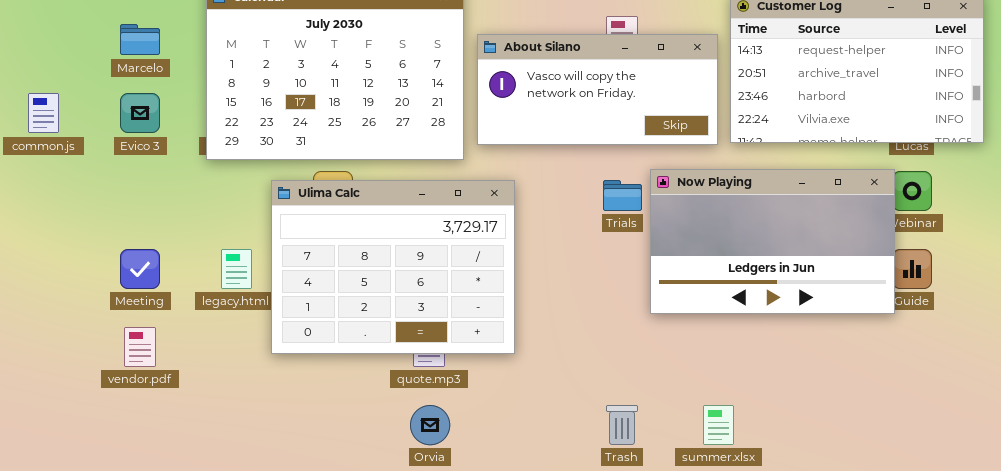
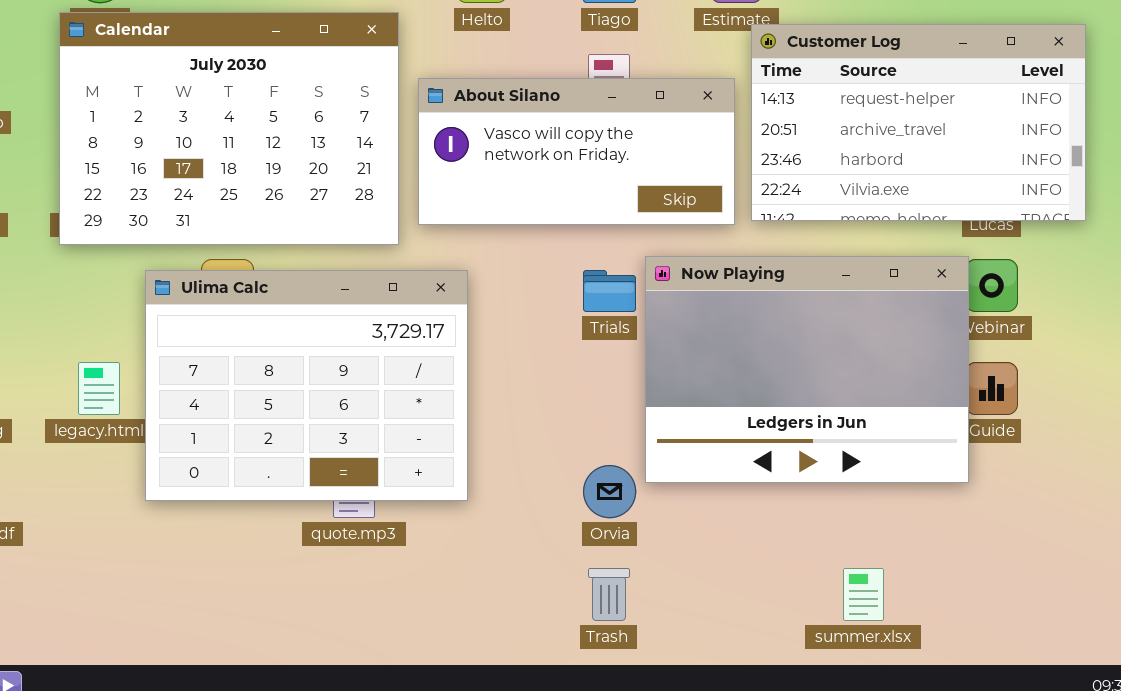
Now Playing: [650,169,895,314] -> [645,256,969,483], resized
Orvia: [410,405,450,445] -> [583,465,636,518], moved
summer.xlsx: [703,405,734,445] -> [843,568,884,621], moved

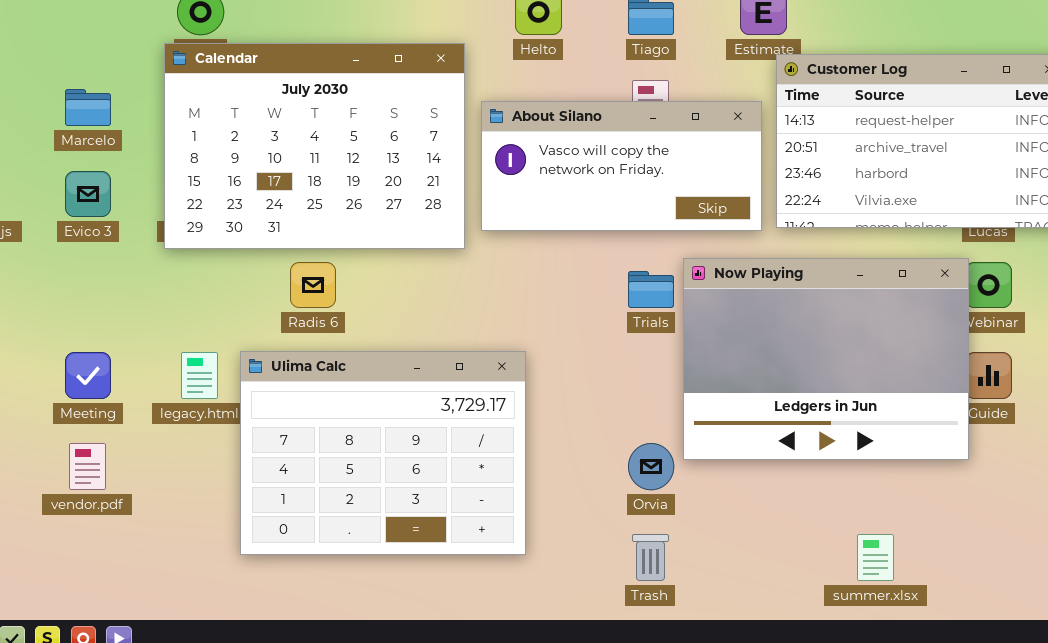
Ulima Calc: [145,270,468,501] -> [240,351,526,555], moved

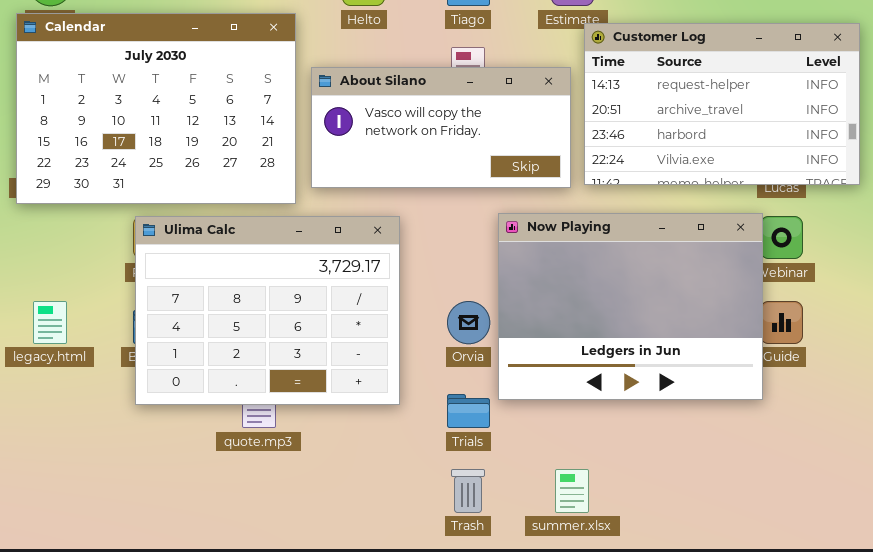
Trials: [628,271,674,308] -> [447,394,490,428], moved
Ulima Calc: [240,351,526,555] -> [135,216,400,405], moved
Orvia: [628,443,674,490] -> [447,301,490,344], moved
summer.xlsx: [857,534,894,581] -> [555,469,589,513], moved

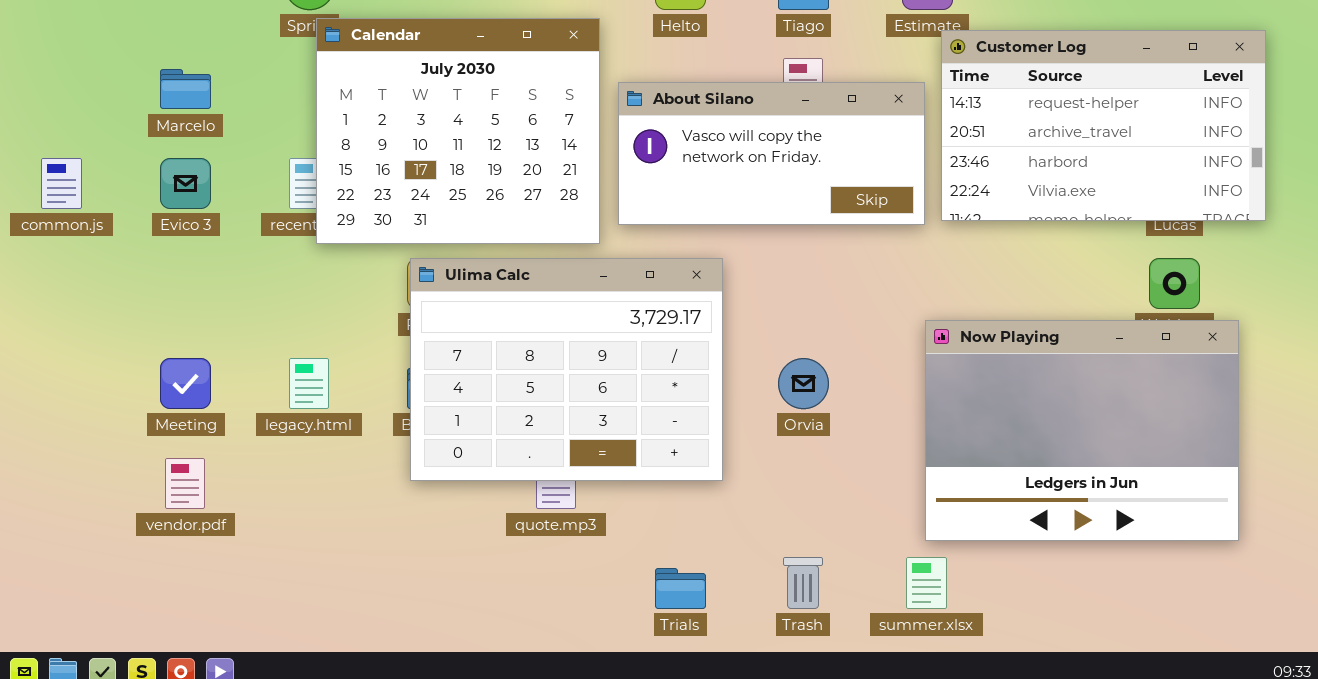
Calendar: [16,13,296,204] -> [316,18,600,244], resized
Now Playing: [498,213,763,400] -> [925,320,1239,541], moved
Trials: [447,394,490,428] -> [655,568,706,609], moved

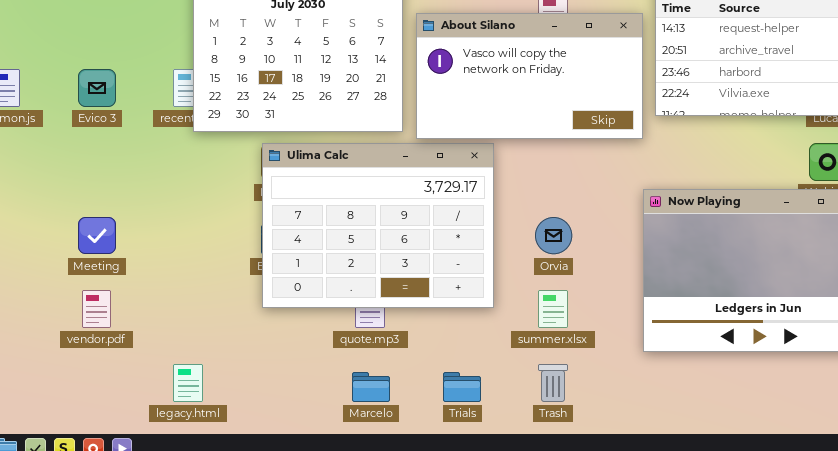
Marcelo: [160,69,211,109] -> [352,372,390,402], moved
About Silano: [618,82,925,225] -> [416,13,643,139], resized
legacy.html: [289,358,329,409] -> [173,364,203,402], moved
summer.xlsx: [906,557,947,609] -> [538,290,568,328], moved

